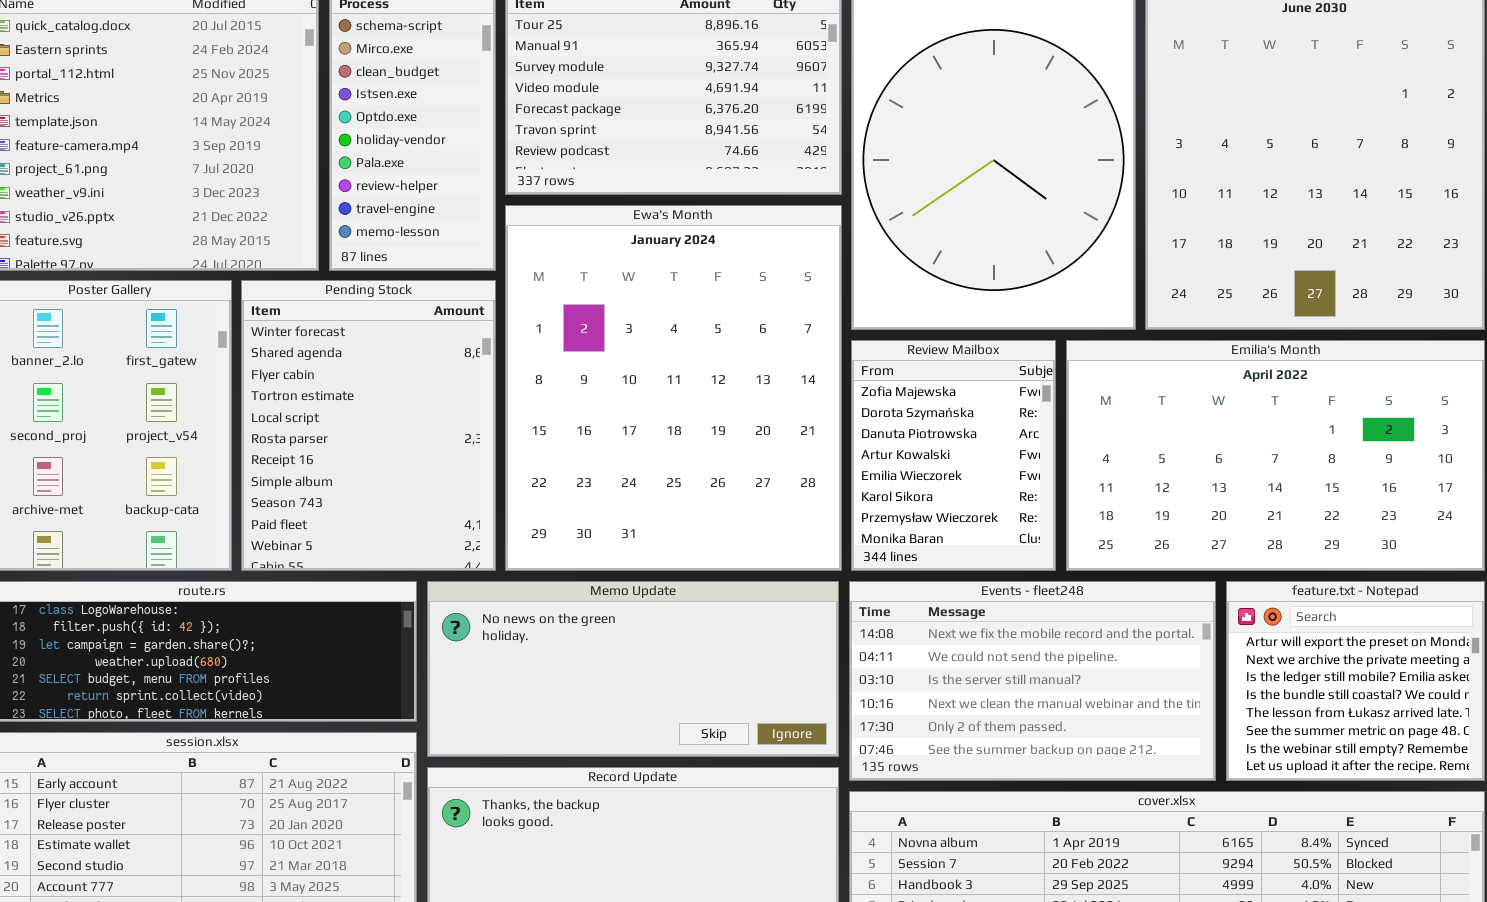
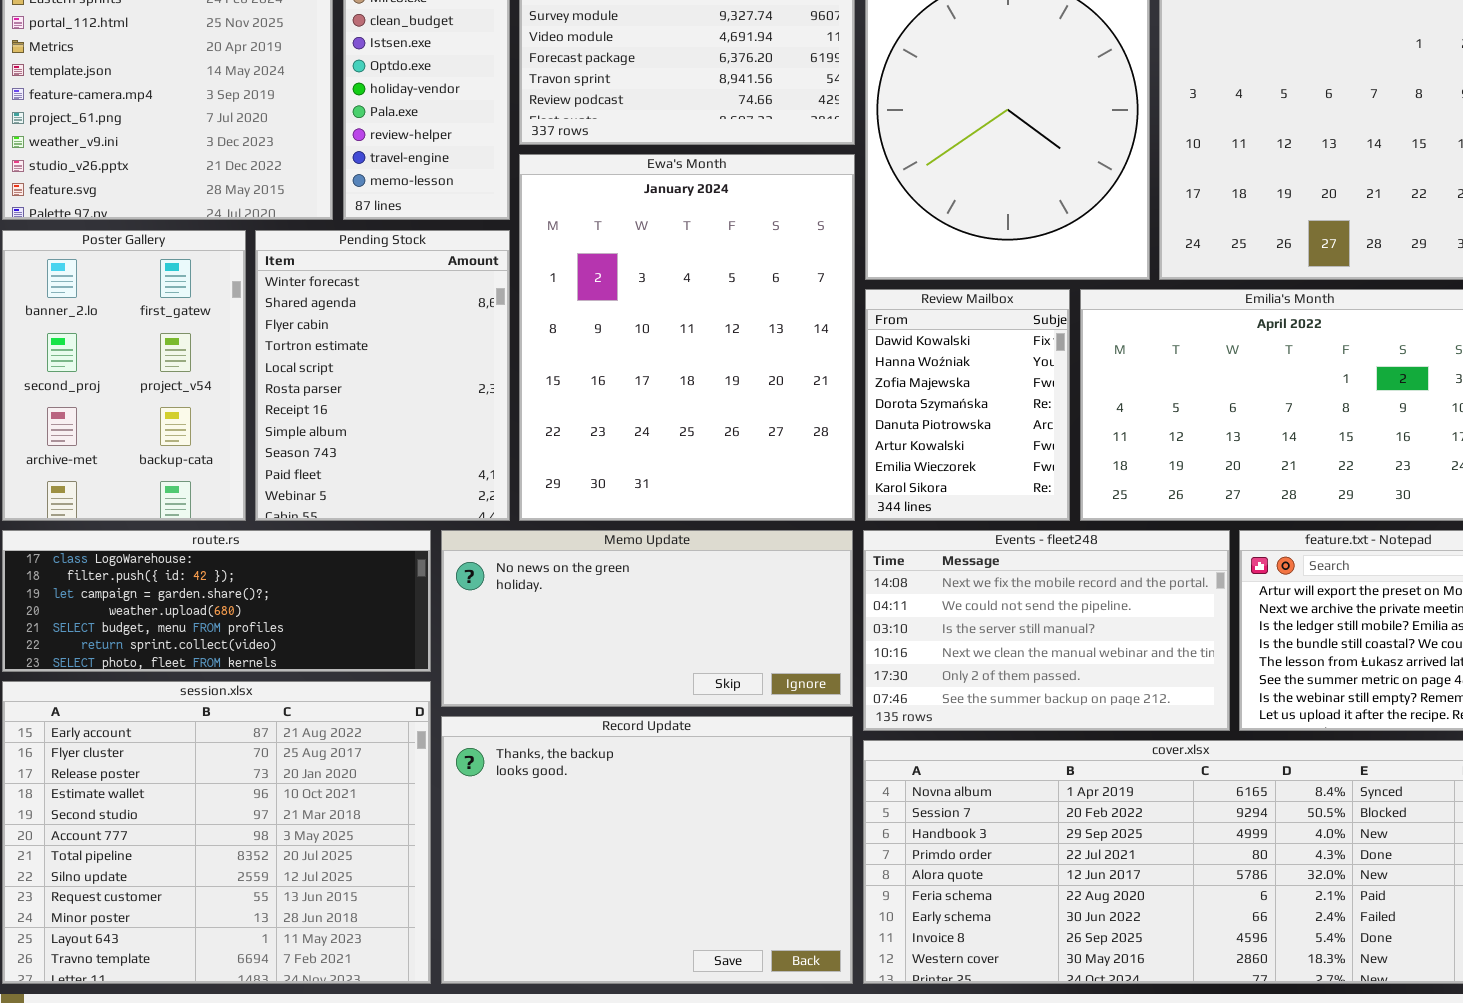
Review Mailbox: [851,340,1056,571] -> [865,289,1070,521], scrolled up 2 rows

